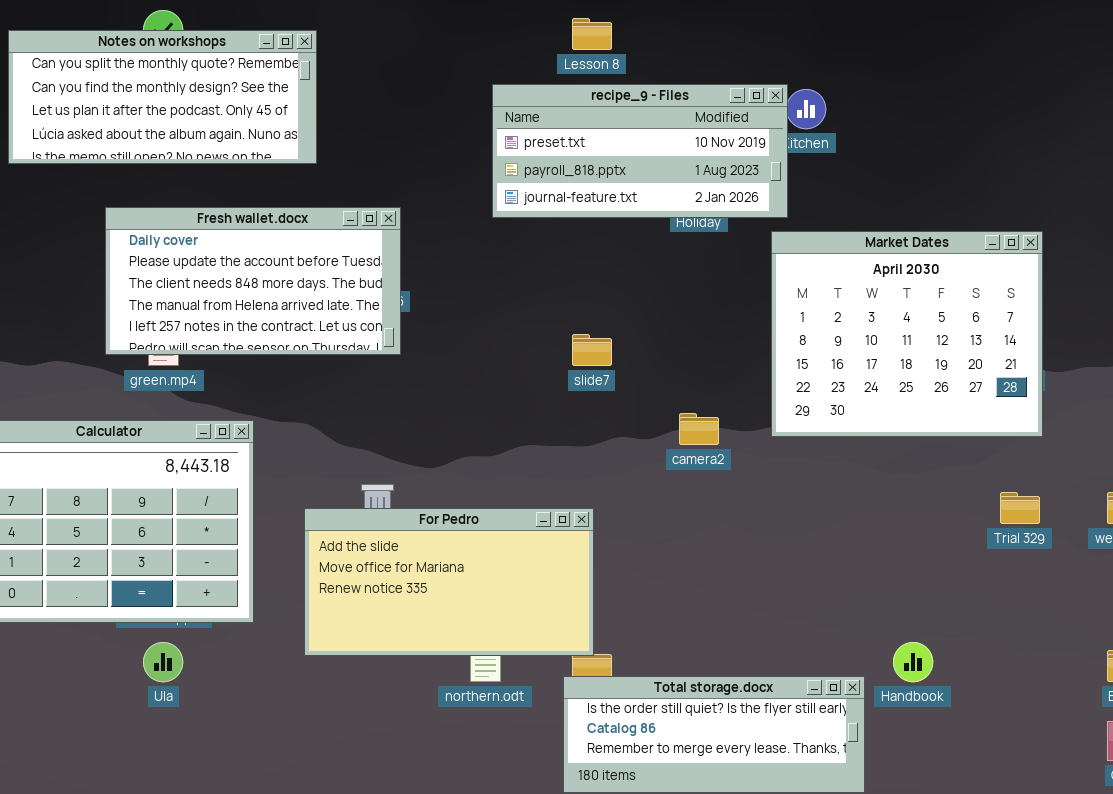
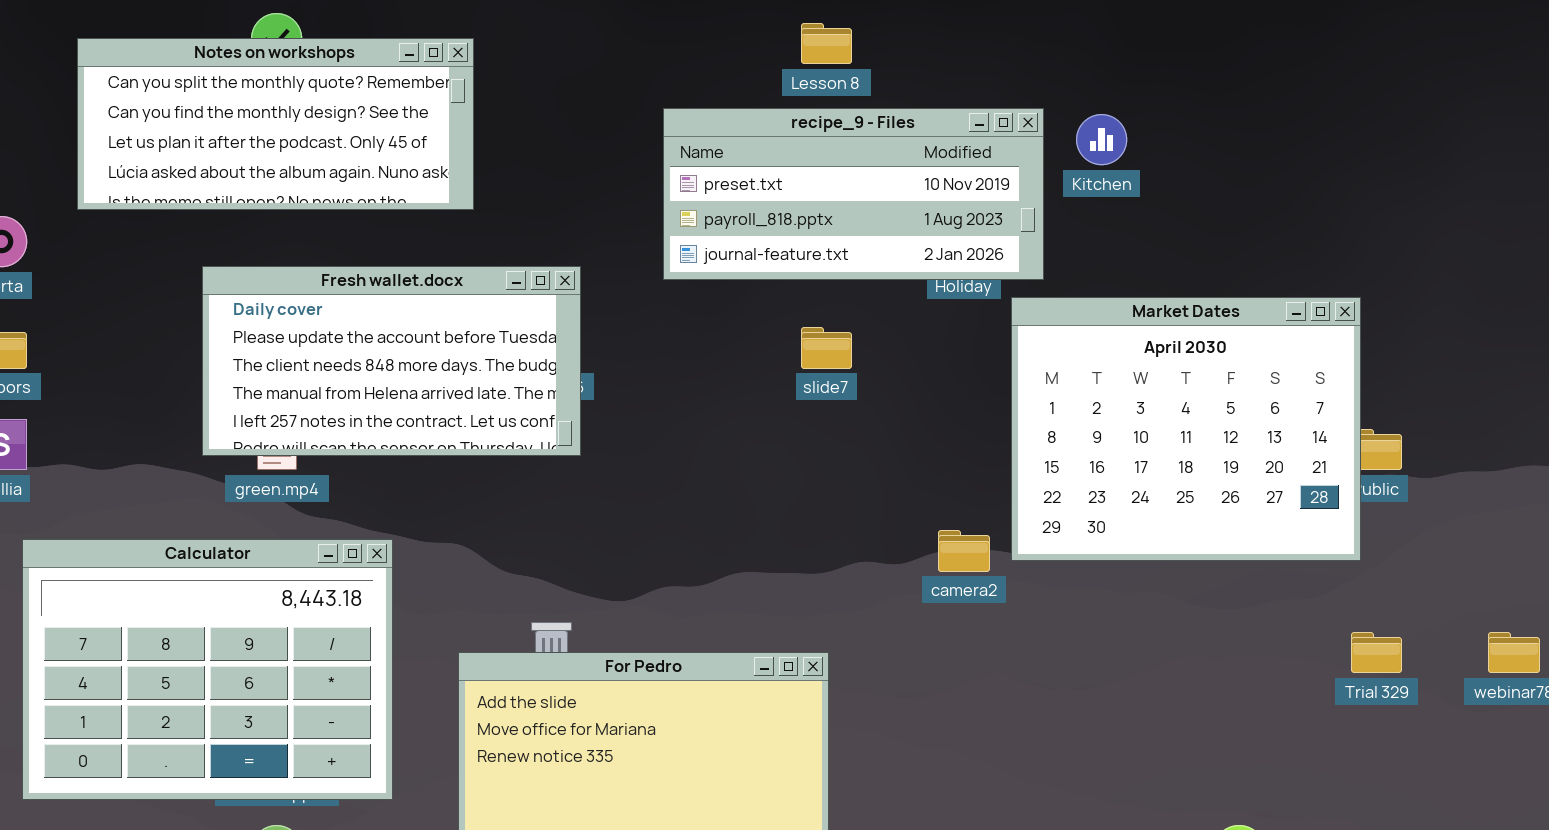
recipe_9 - Files: [492,84,788,218] -> [663,108,1044,280], moved
Market Dates: [771,231,1043,437] -> [1011,297,1361,561], moved
slide7: [572,334,612,366] -> [801,327,852,369], moved

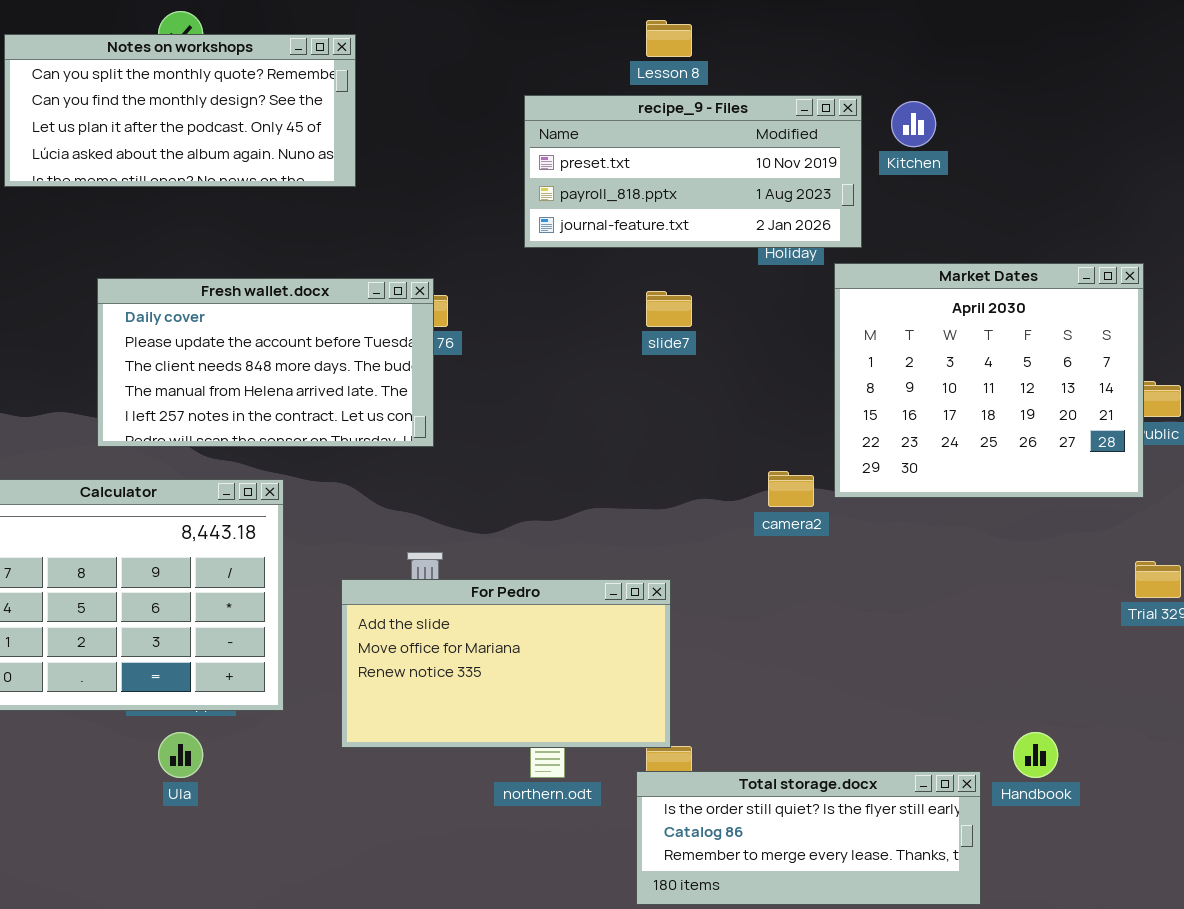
Fresh wallet.docx: [202,266,581,456] -> [97,278,434,447], moved

